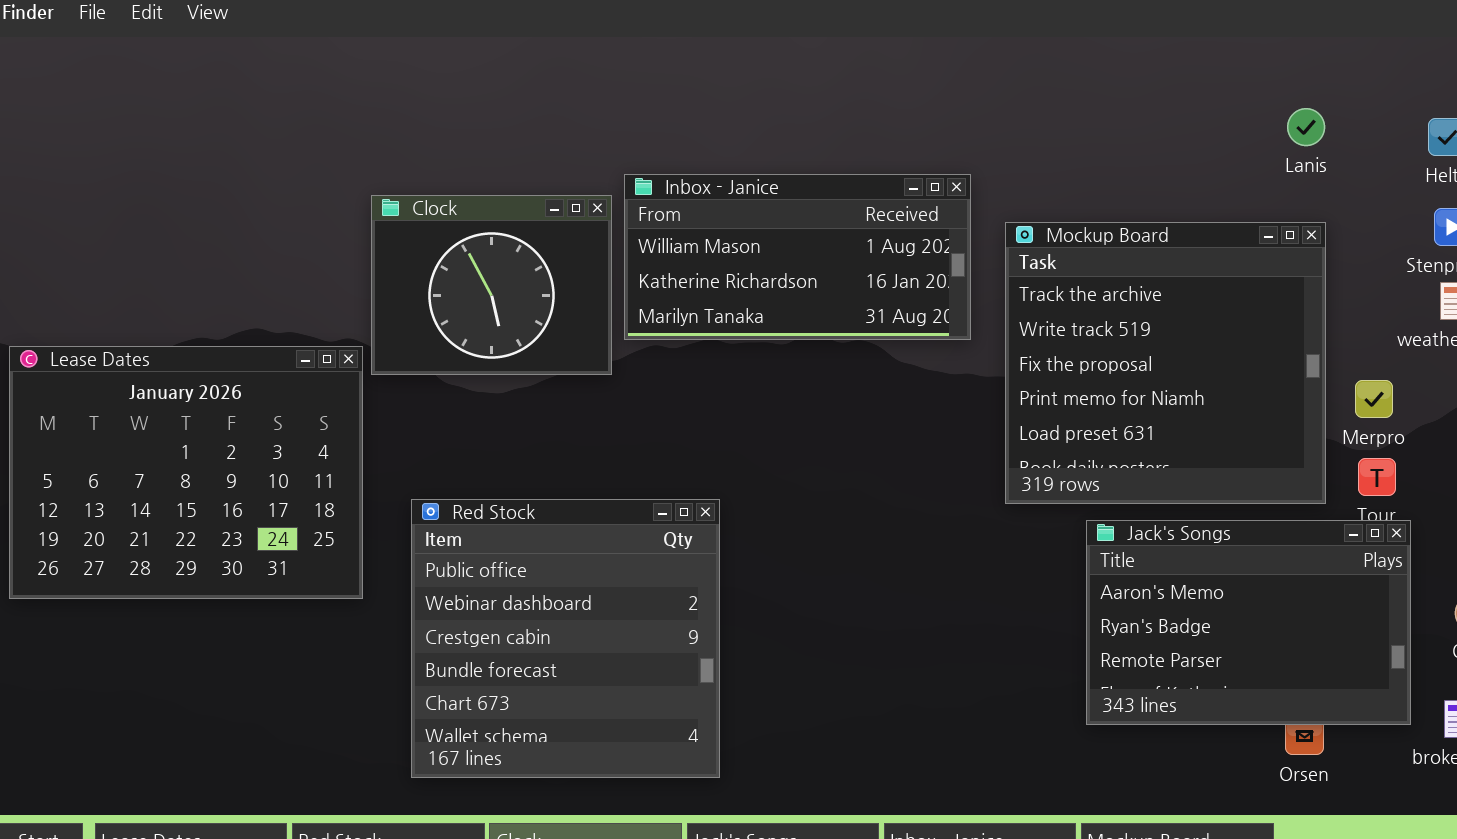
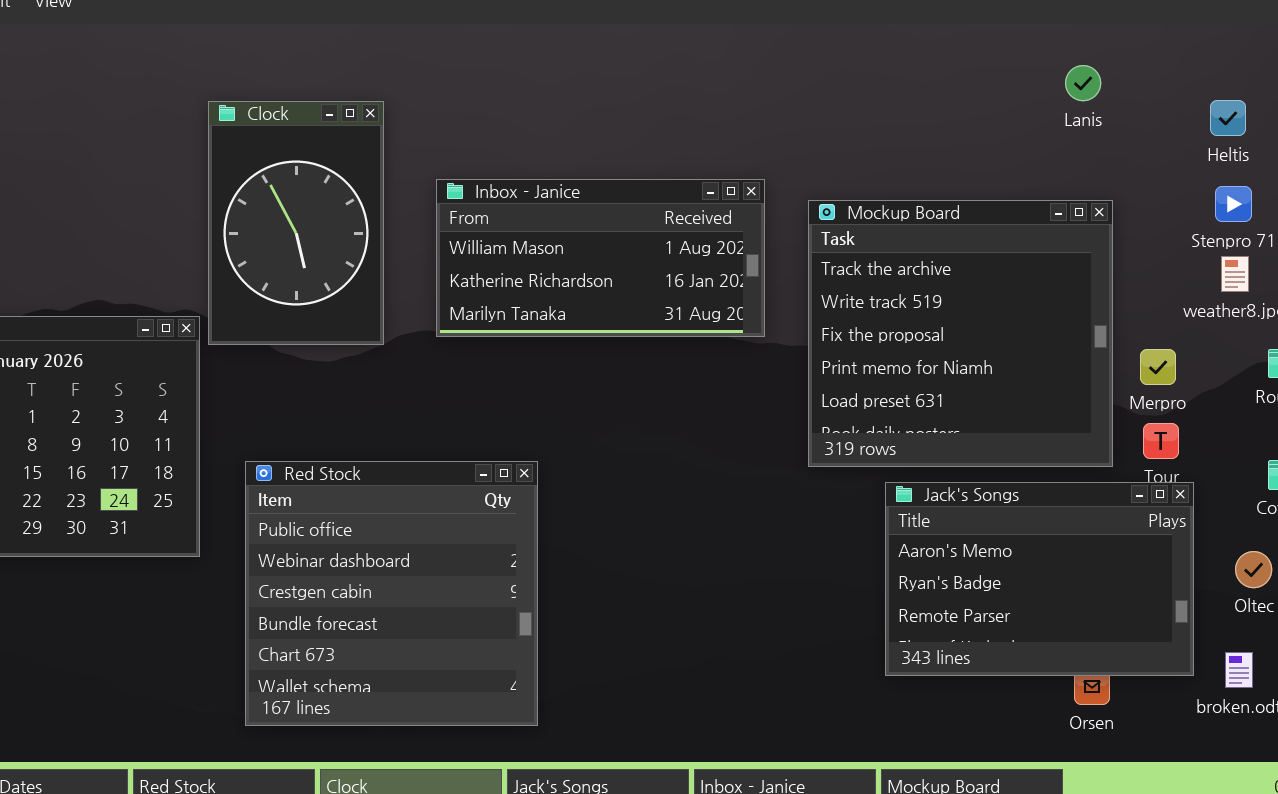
Lanis: [1287,108,1325,146] -> [1065,65,1101,101], moved
Inbox - Janice: [624,174,971,340] -> [436,179,765,337], moved
Clock: [371,195,612,375] -> [208,101,384,345], resized

